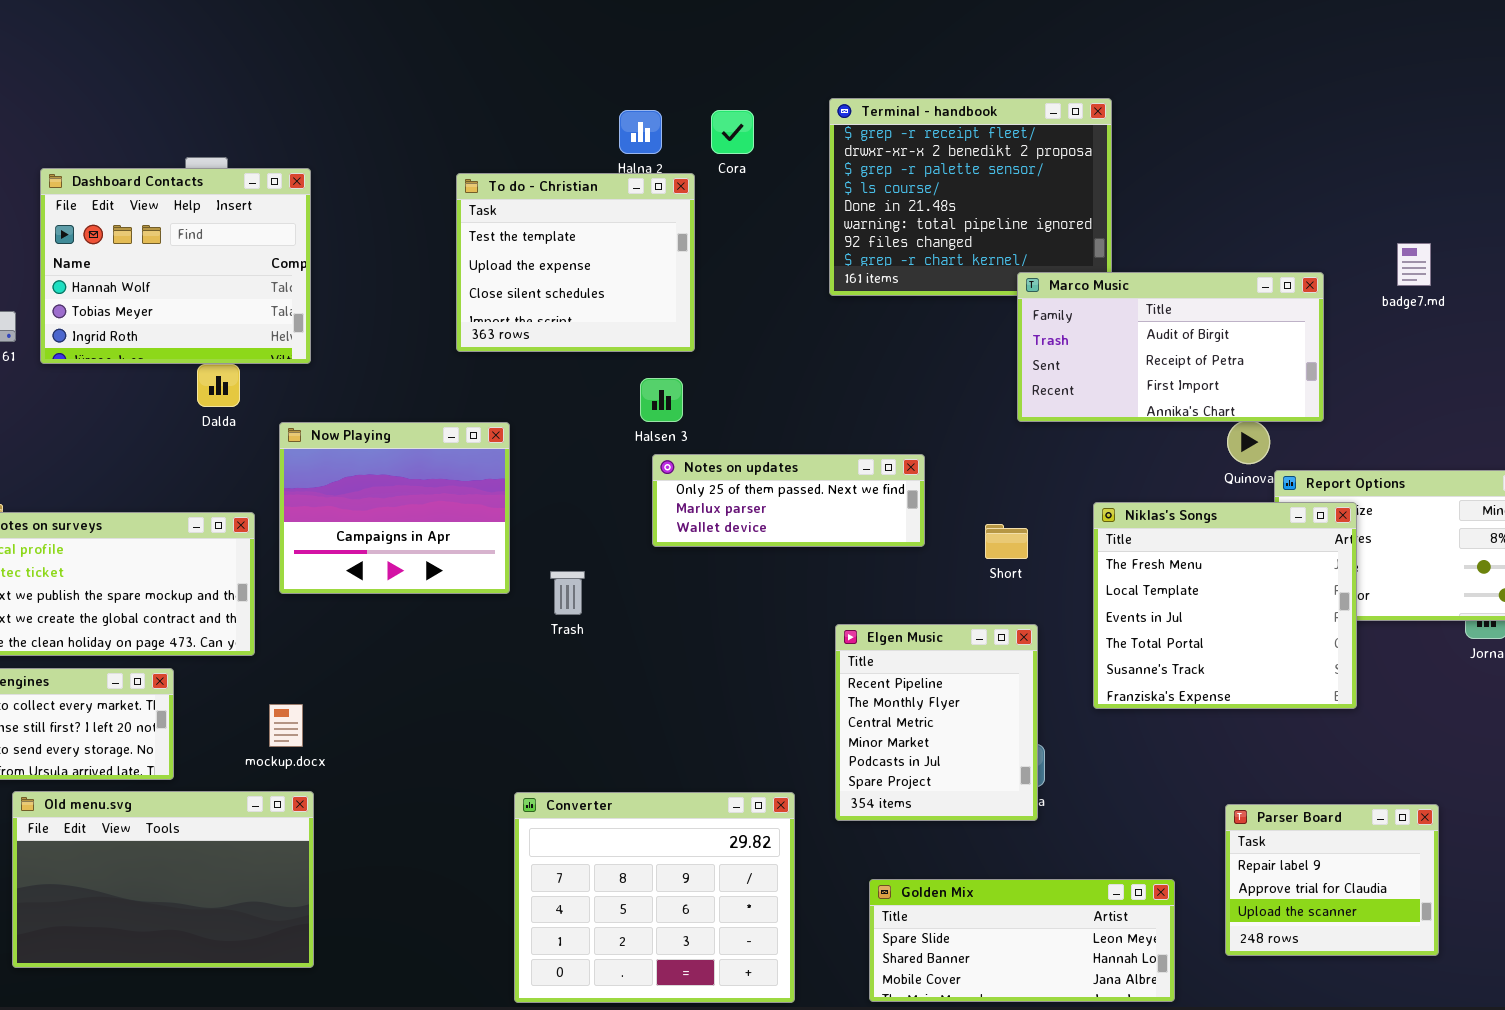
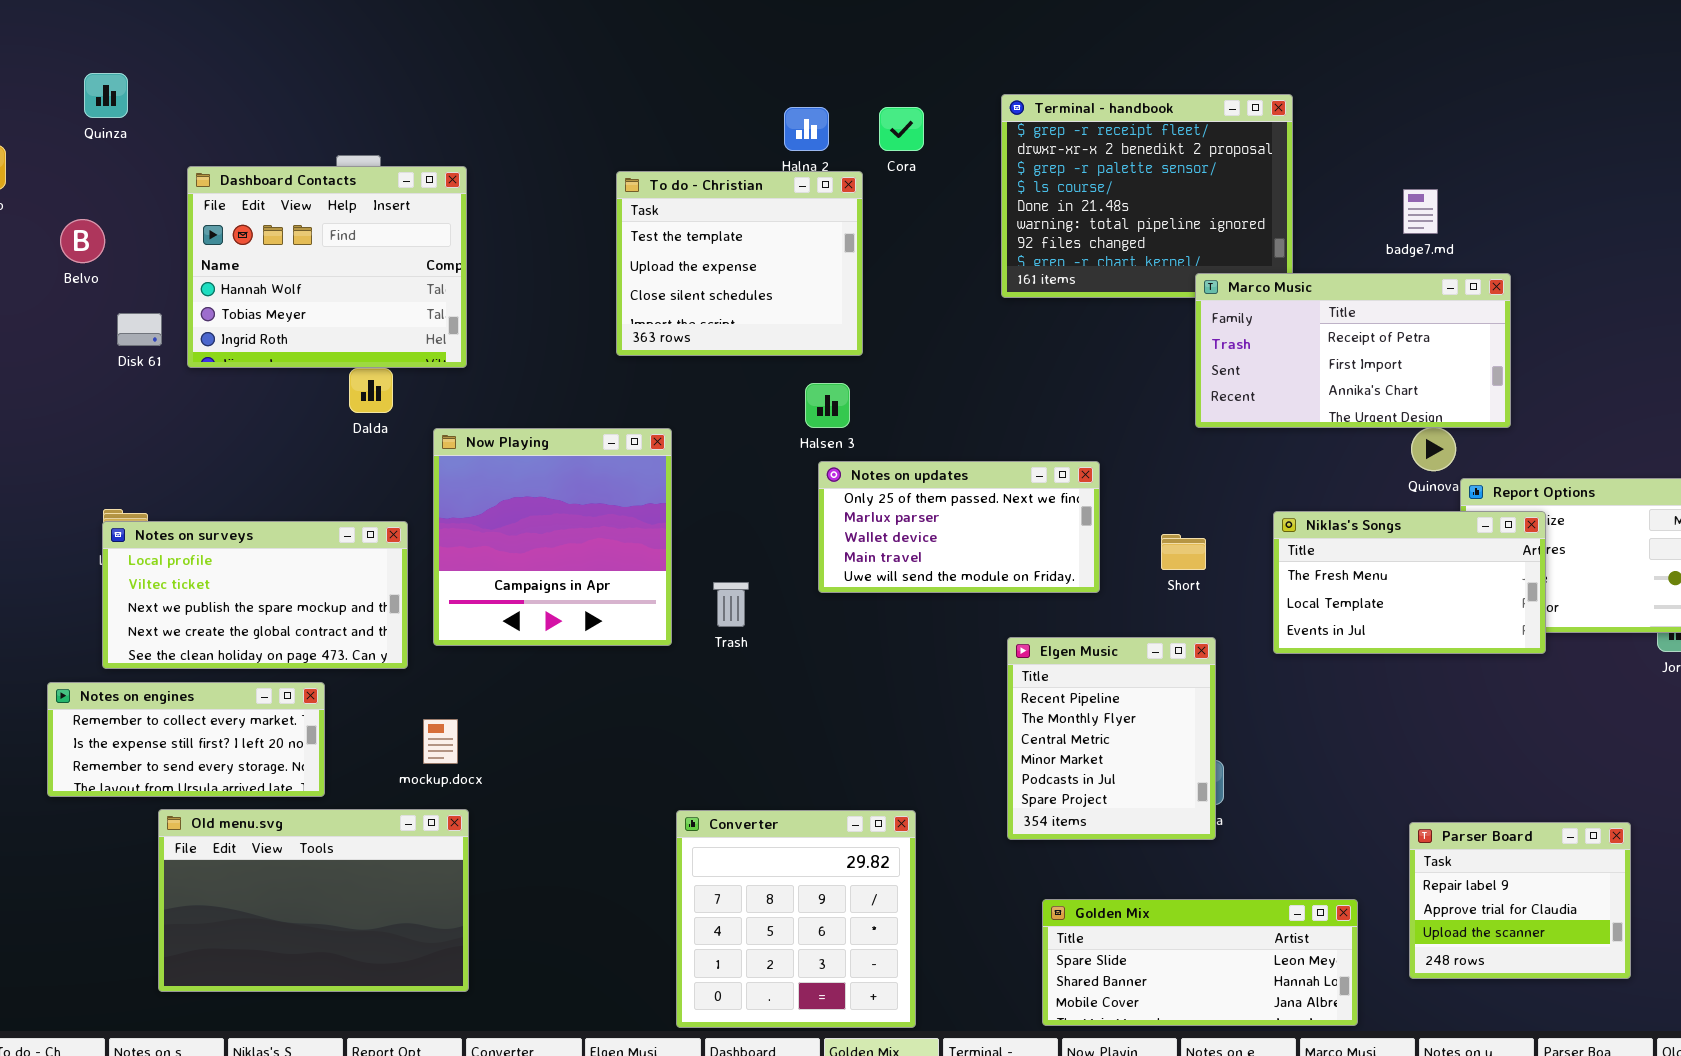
badge7.md: [1397,243,1431,286] -> [1403,189,1438,234], moved
Marco Music: [1017,272,1324,422] -> [1195,273,1511,428], scrolled down 1 row
Now Playing: [279,422,510,594] -> [433,428,672,646], resized
Notes on updates: [652,454,925,547] -> [818,461,1100,593], resized
Niklas's Songs: [1093,502,1357,709] -> [1273,511,1546,654], resized
Converter: [514,792,795,1003] -> [676,810,916,1028], resized

